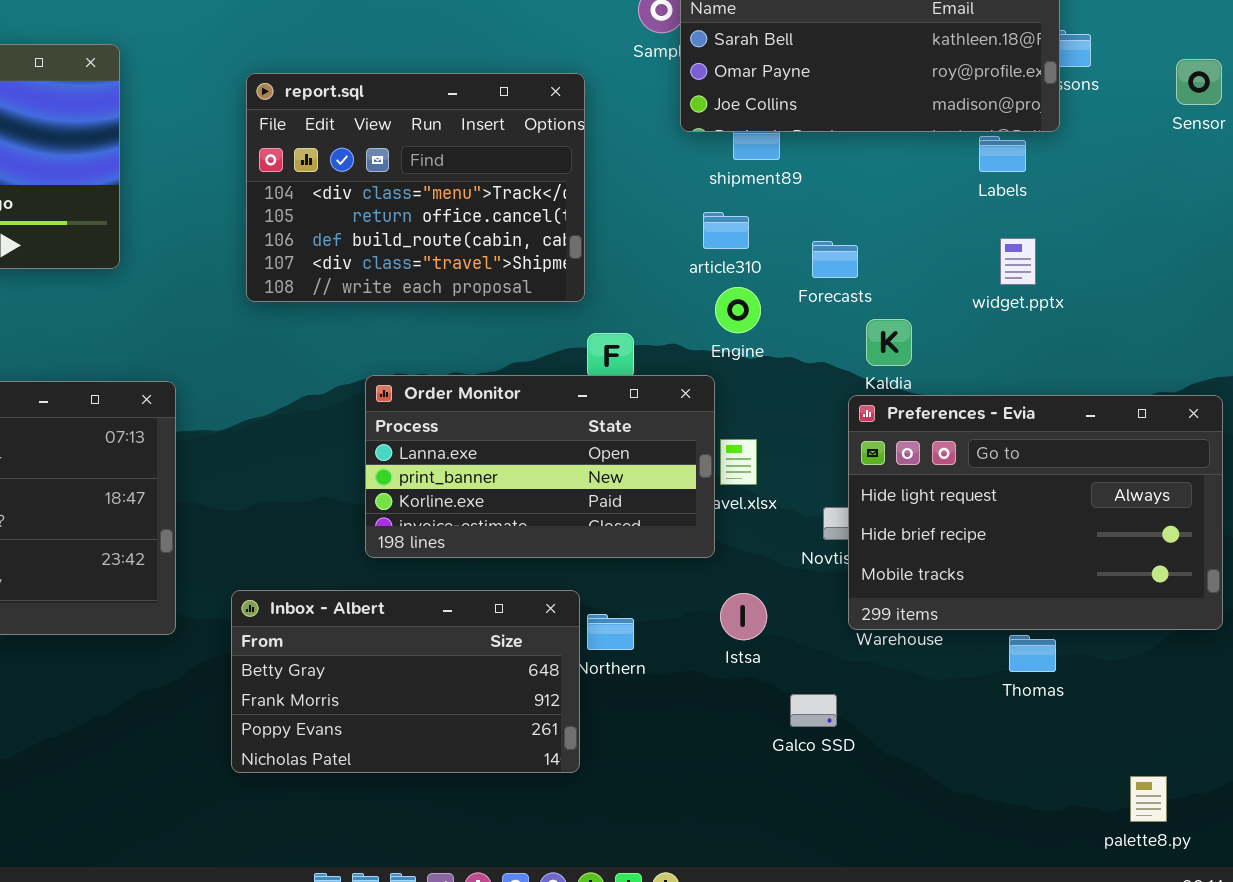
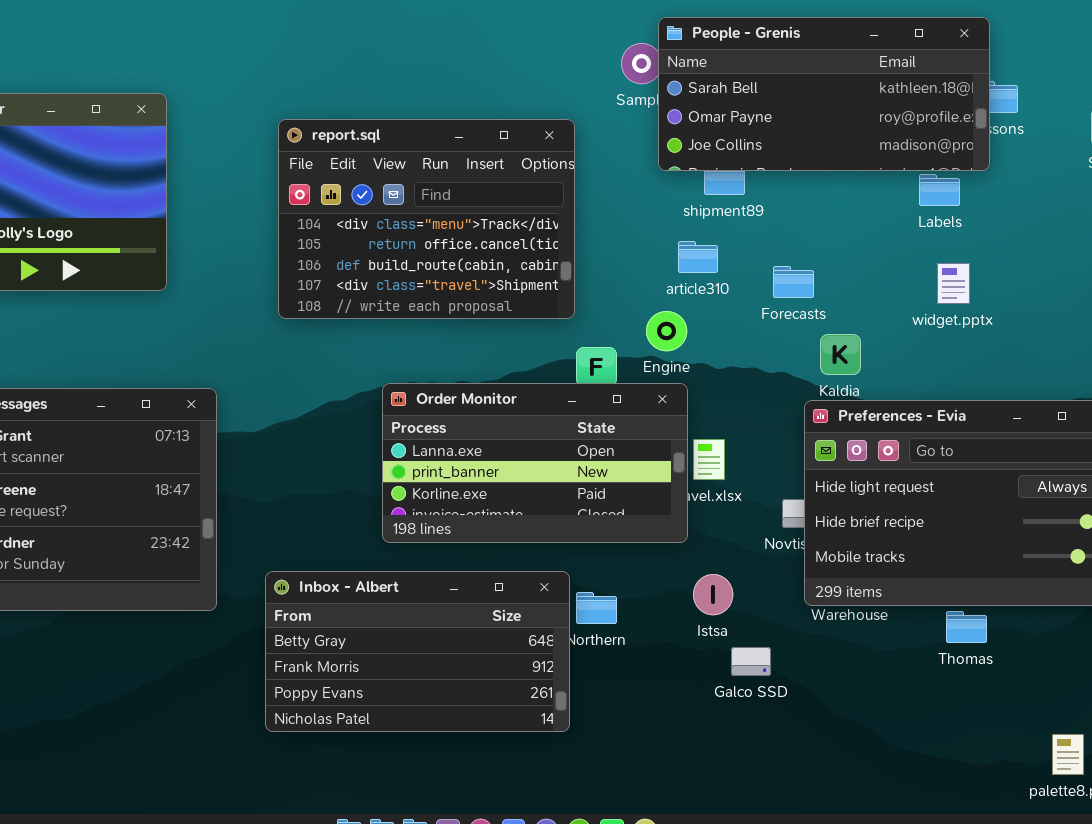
Engine: [715,287,761,333] -> [646,311,687,351], moved
Galco SSD: [790,694,837,727] -> [731,647,771,676], moved

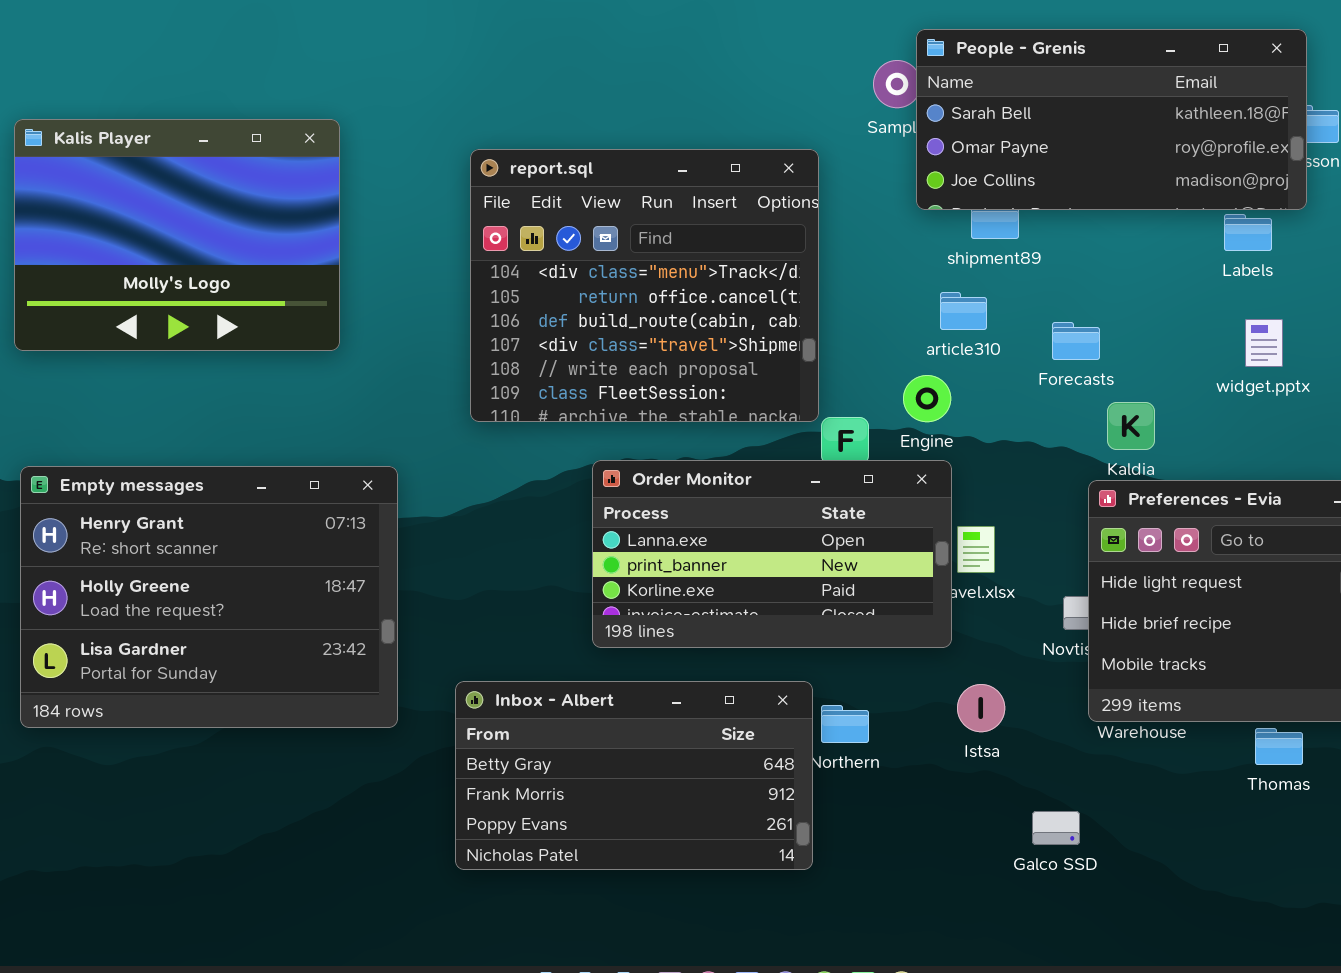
report.sql: [278,119,575,319] -> [470,149,819,422], resized
Galco SSD: [731,647,771,676] -> [1032,811,1080,845], moved

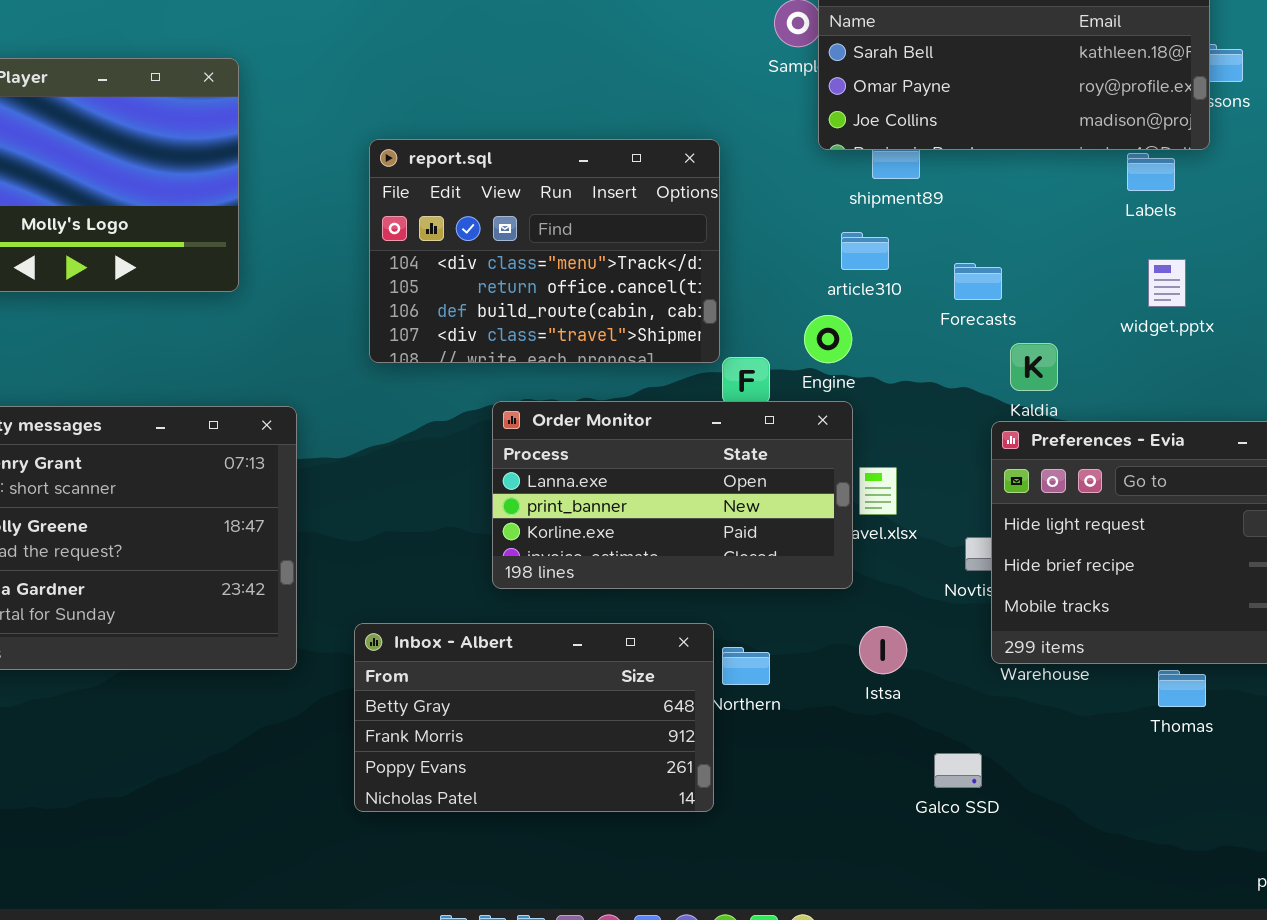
report.sql: [470,149,819,422] -> [369,139,720,363], resized

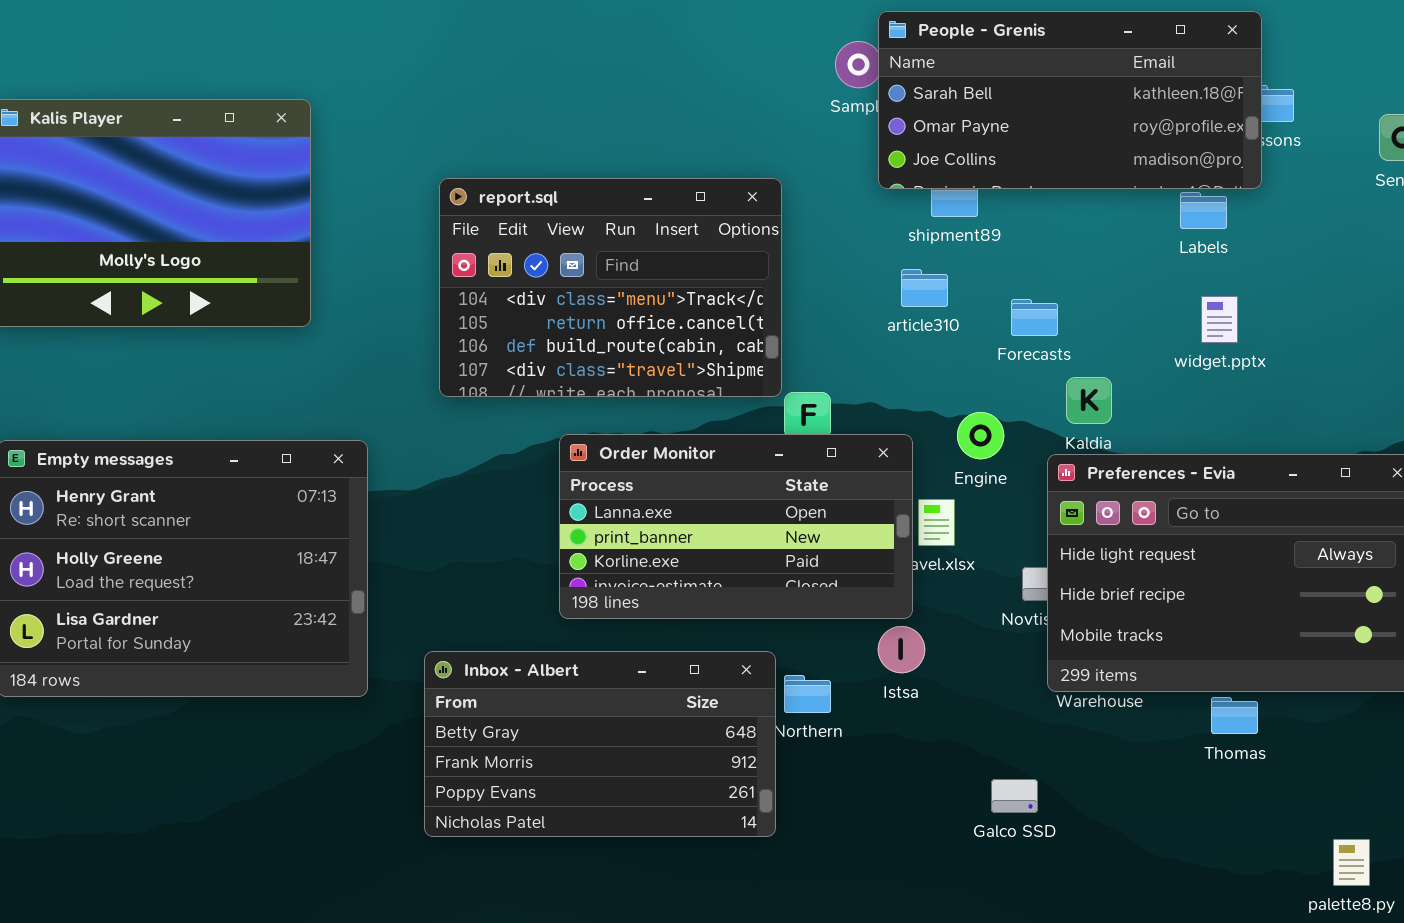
Engine: [804,315,852,363] -> [957,412,1004,459], moved
Istsa: [859,626,907,674] -> [878,626,925,673], moved

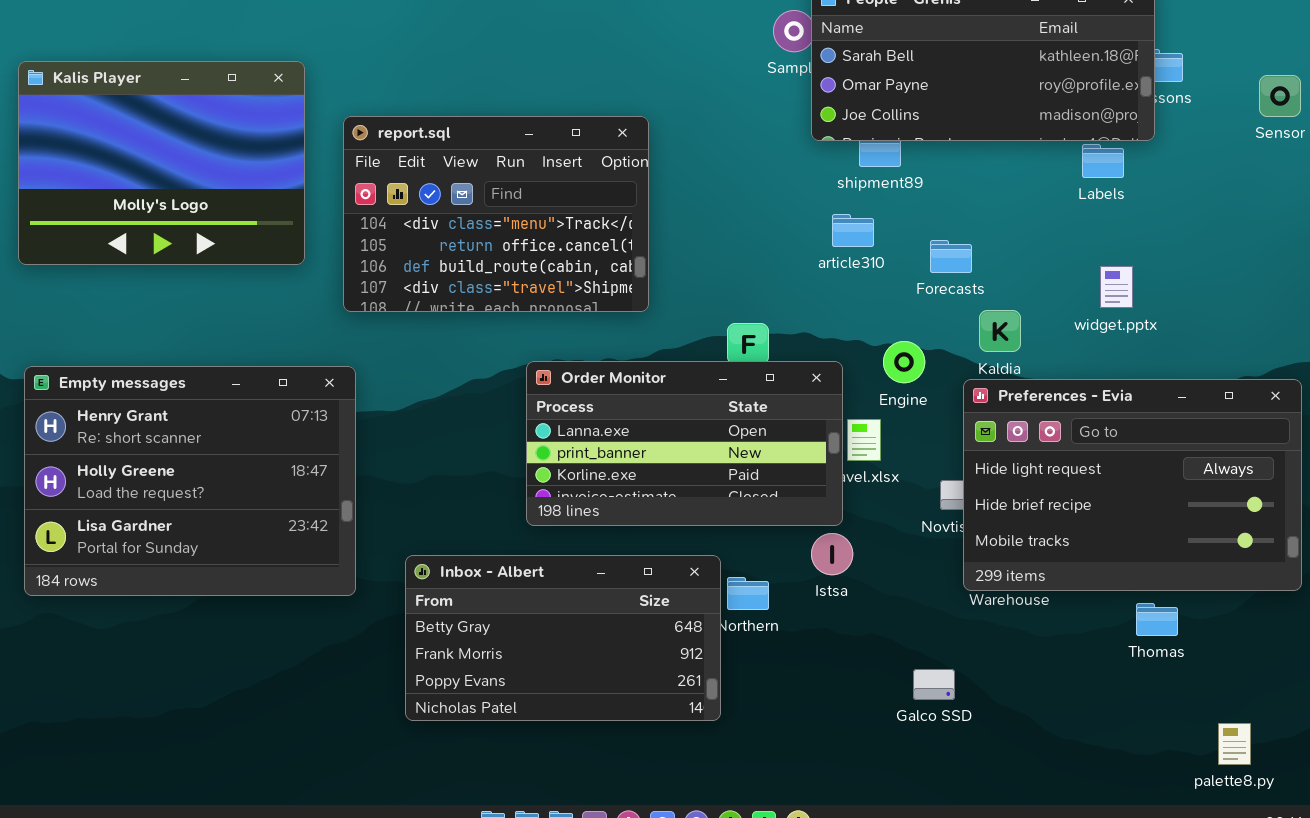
report.sql: [439,178,782,397] -> [343,116,649,312], moved
widget.pptx: [1201,296,1238,343] -> [1100,266,1133,308], moved
Thomas: [1211,697,1258,734] -> [1136,603,1178,636], moved

